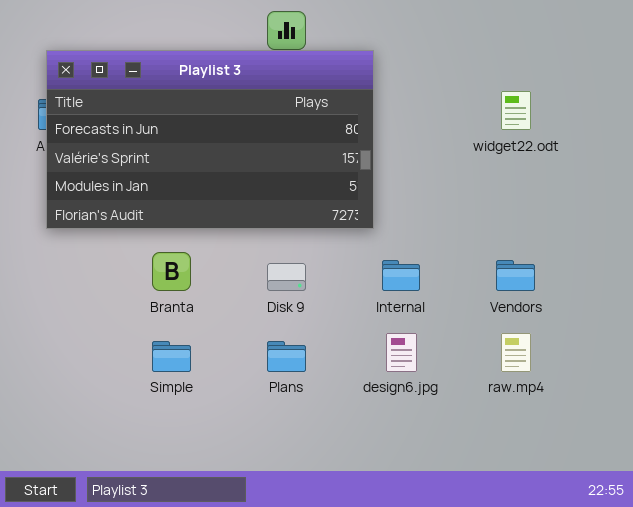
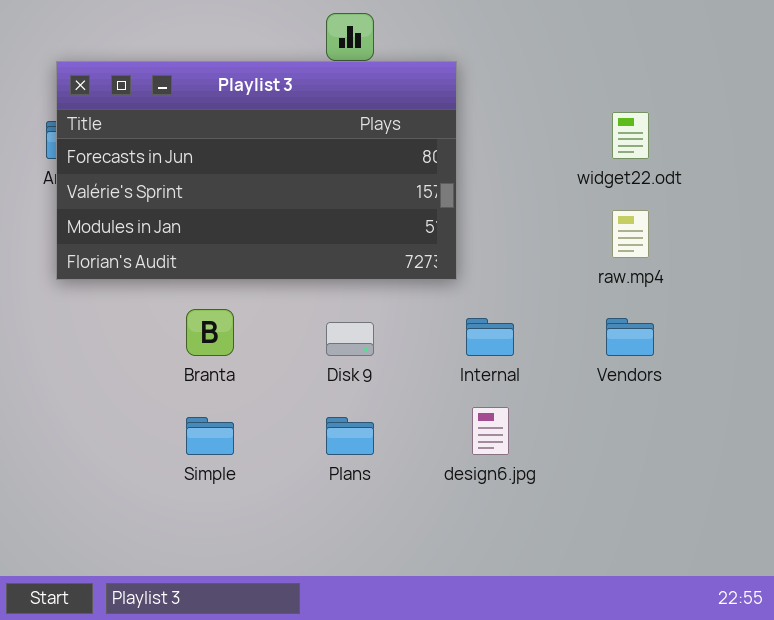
raw.mp4: [501,333,531,372] -> [612,210,649,258], moved

